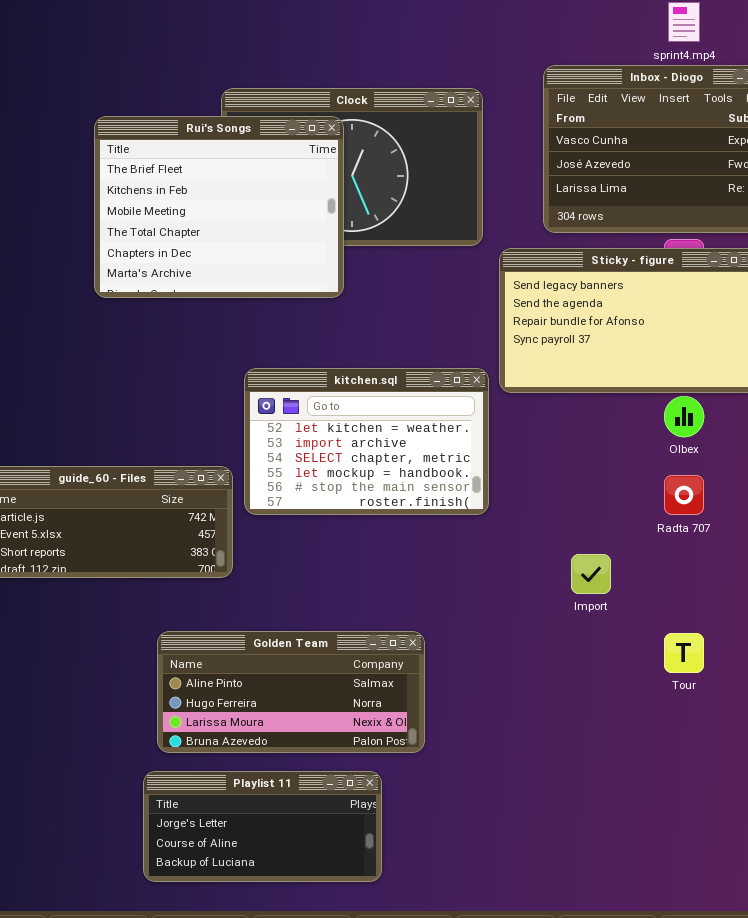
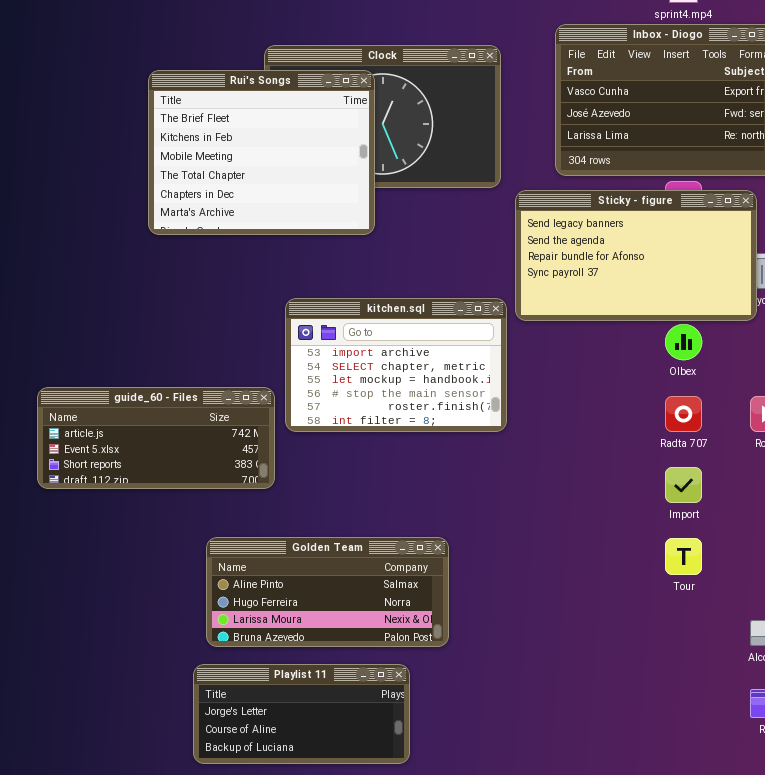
kitchen.sql: [244,368,489,515] -> [285,298,507,432], scrolled down 1 row
Import: [571,554,611,594] -> [665,467,702,503], moved

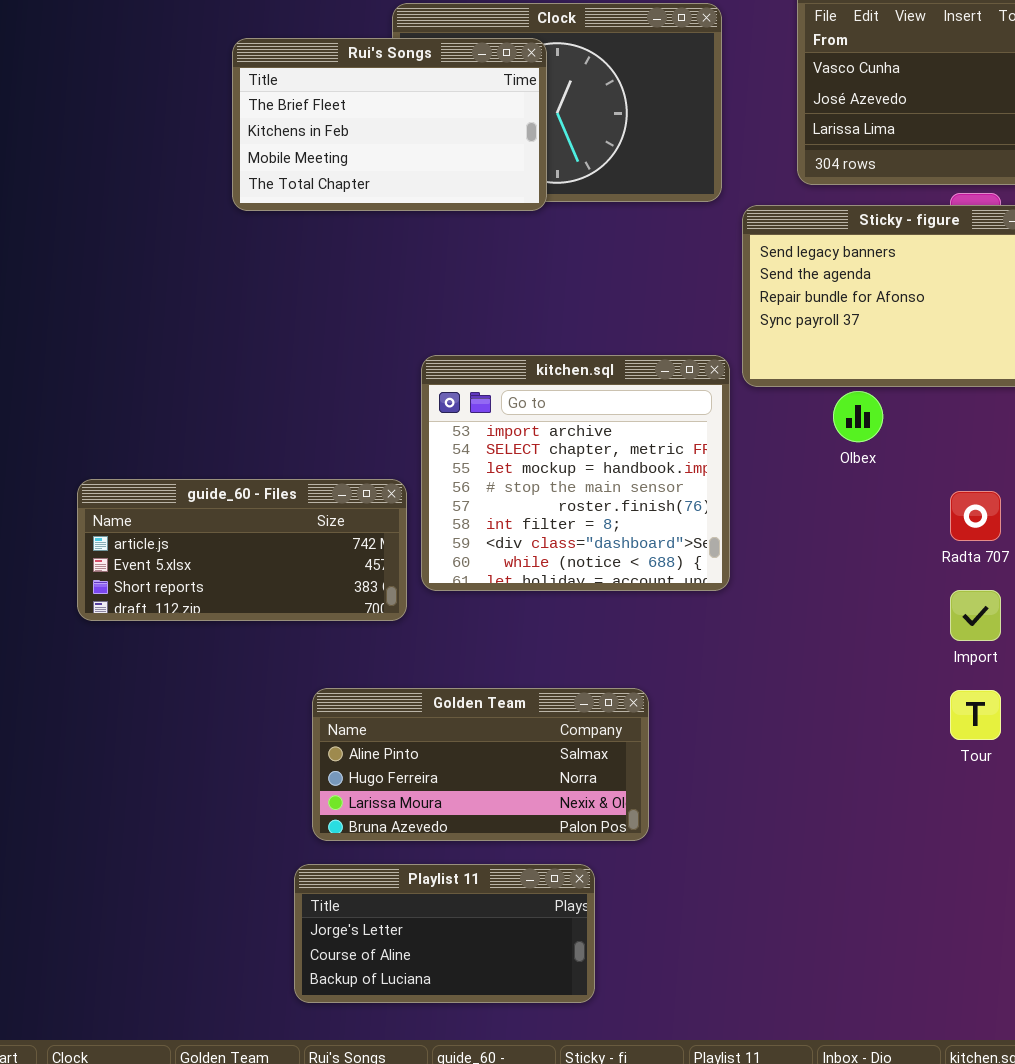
Rui's Songs: [148,70,375,235] -> [232,38,547,211], resized
kitchen.sql: [285,298,507,432] -> [421,355,730,591], resized
Olbex: [665,324,702,360] -> [833,391,883,442], moved

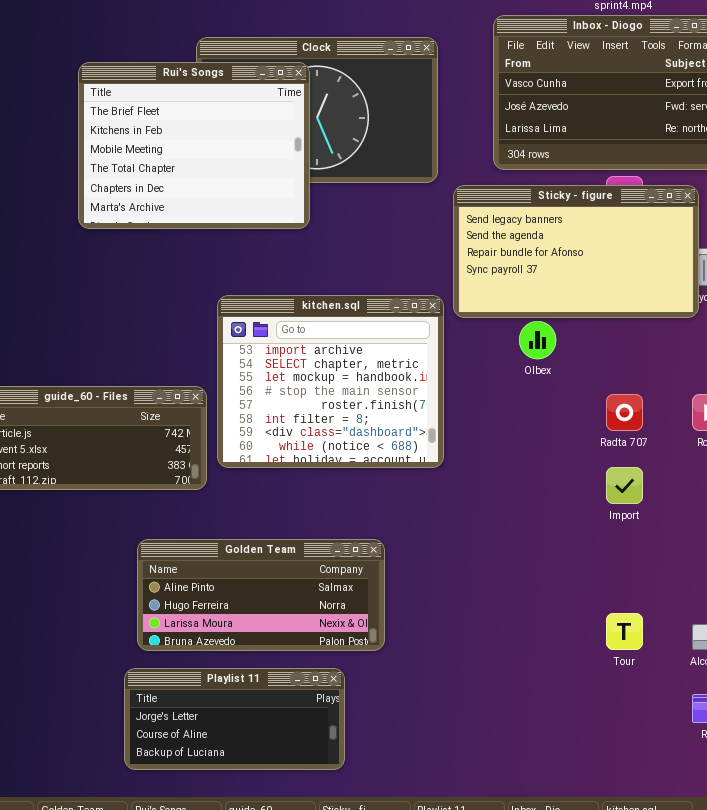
Rui's Songs: [232,38,547,211] -> [78,62,310,229], resized
Tour: [950,690,1001,740] -> [606,613,643,650], moved

